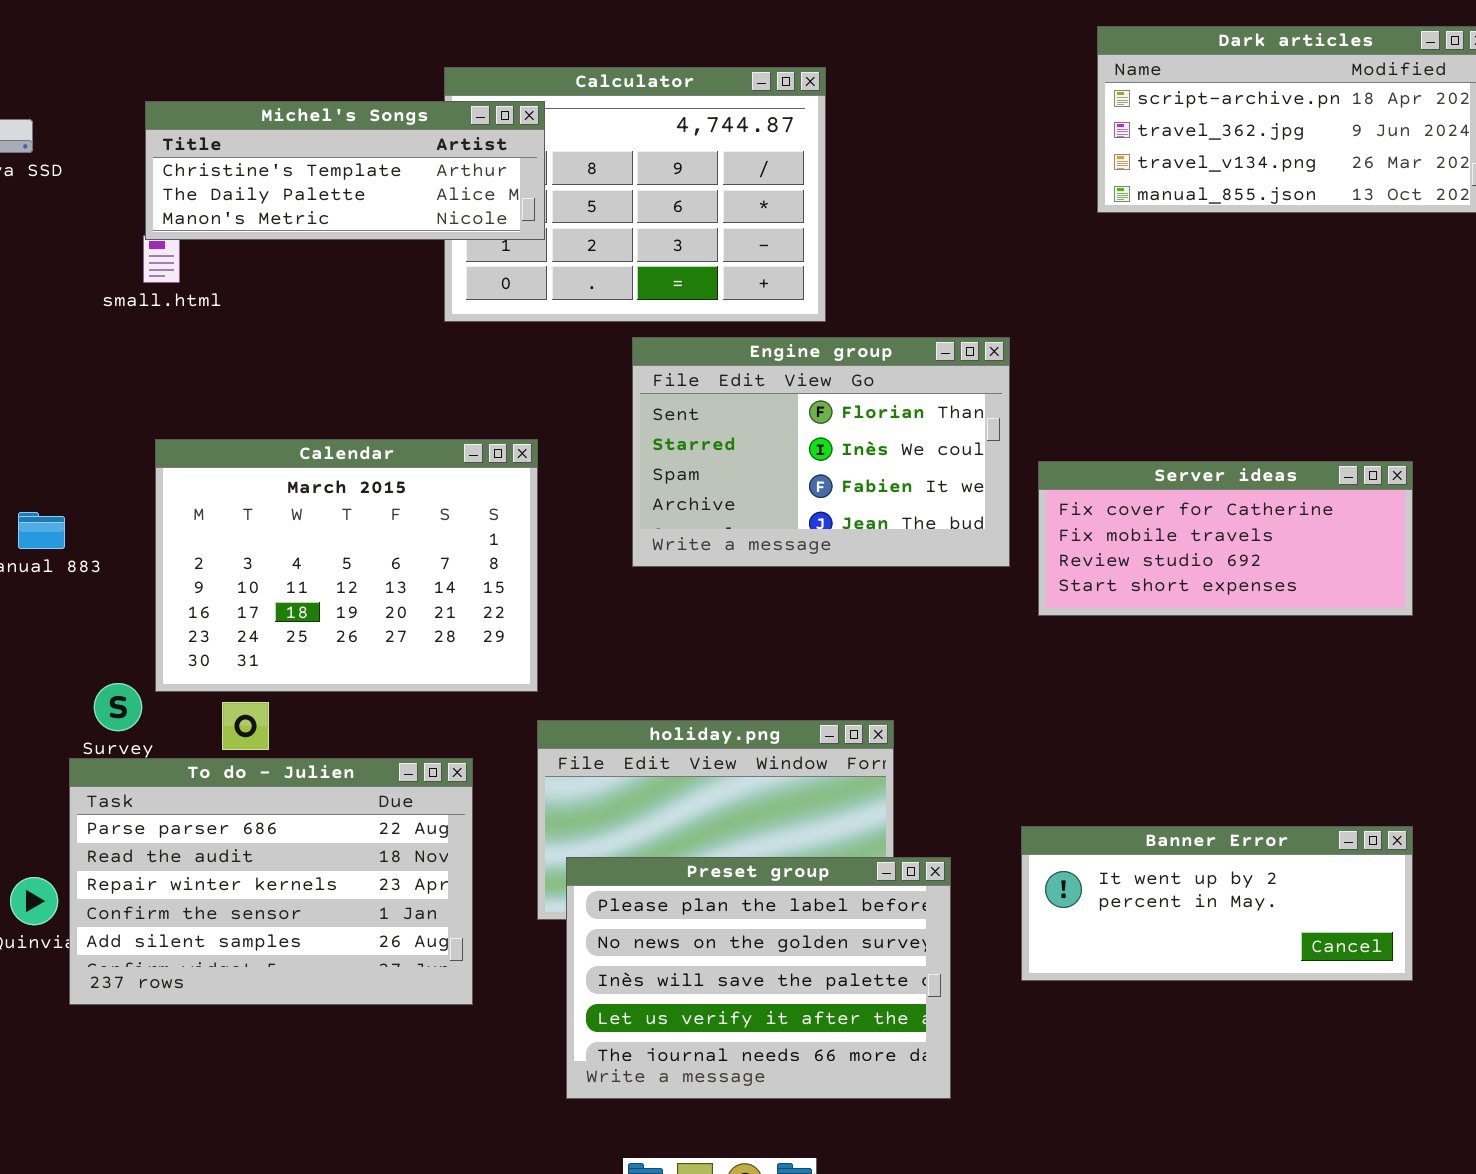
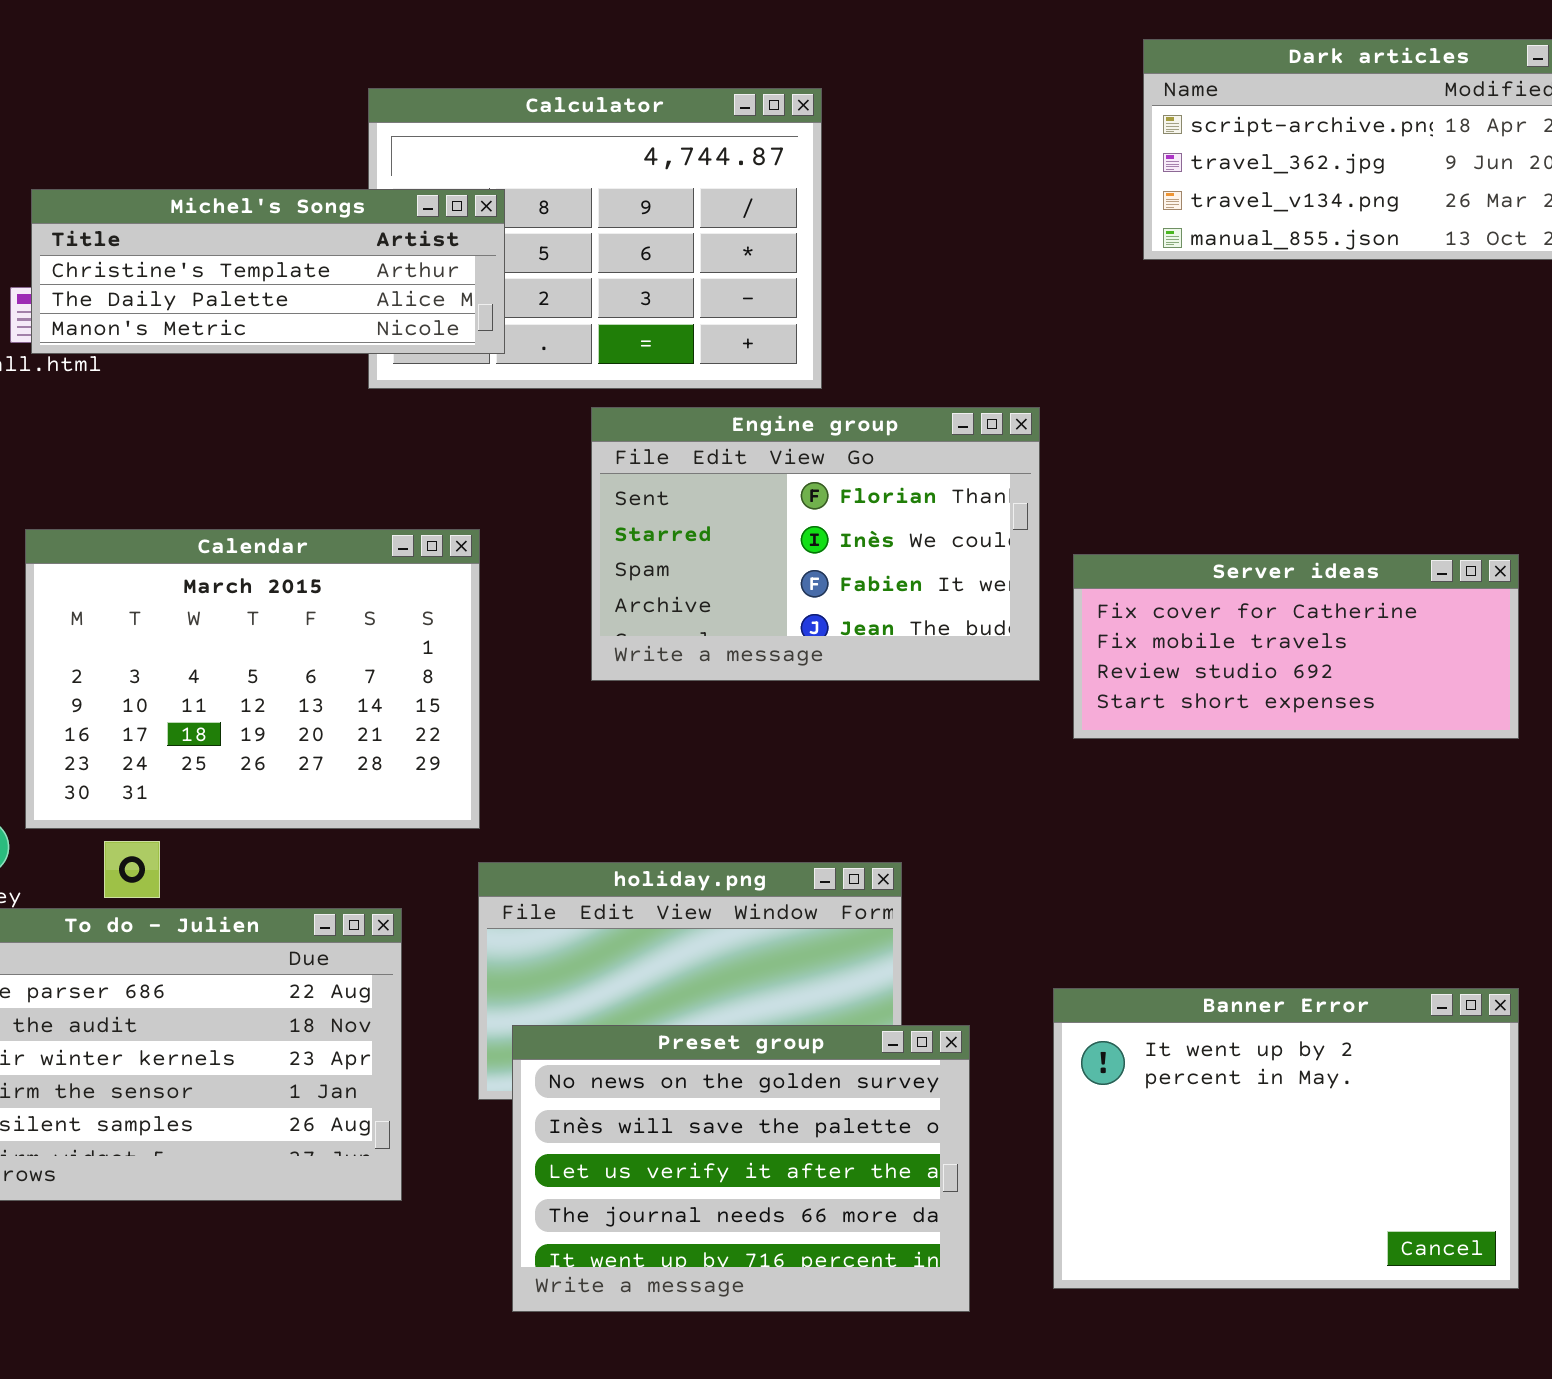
Michel's Songs: [145,101,545,240] -> [31,189,505,354], moved
Banner Error: [1021,826,1413,981] -> [1053,988,1519,1289], resized
Preset group: [566,857,951,1099] -> [512,1025,970,1312], scrolled down 1 row

